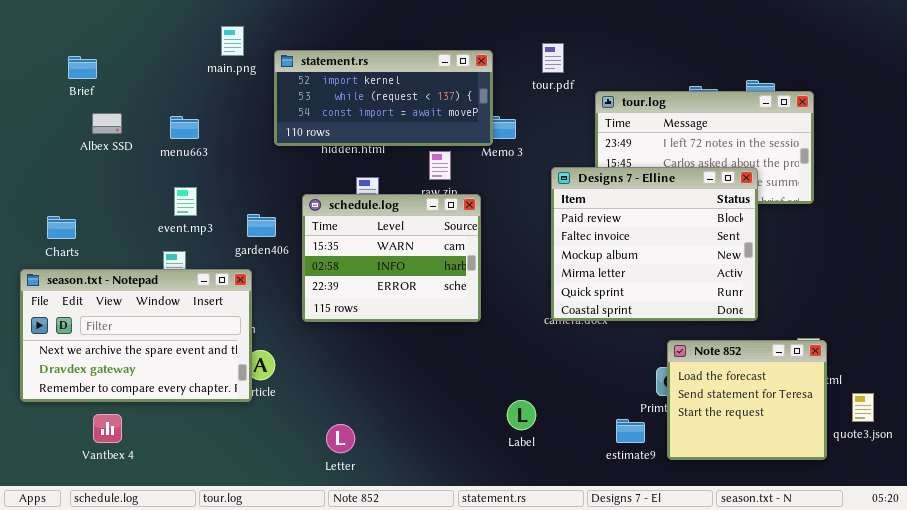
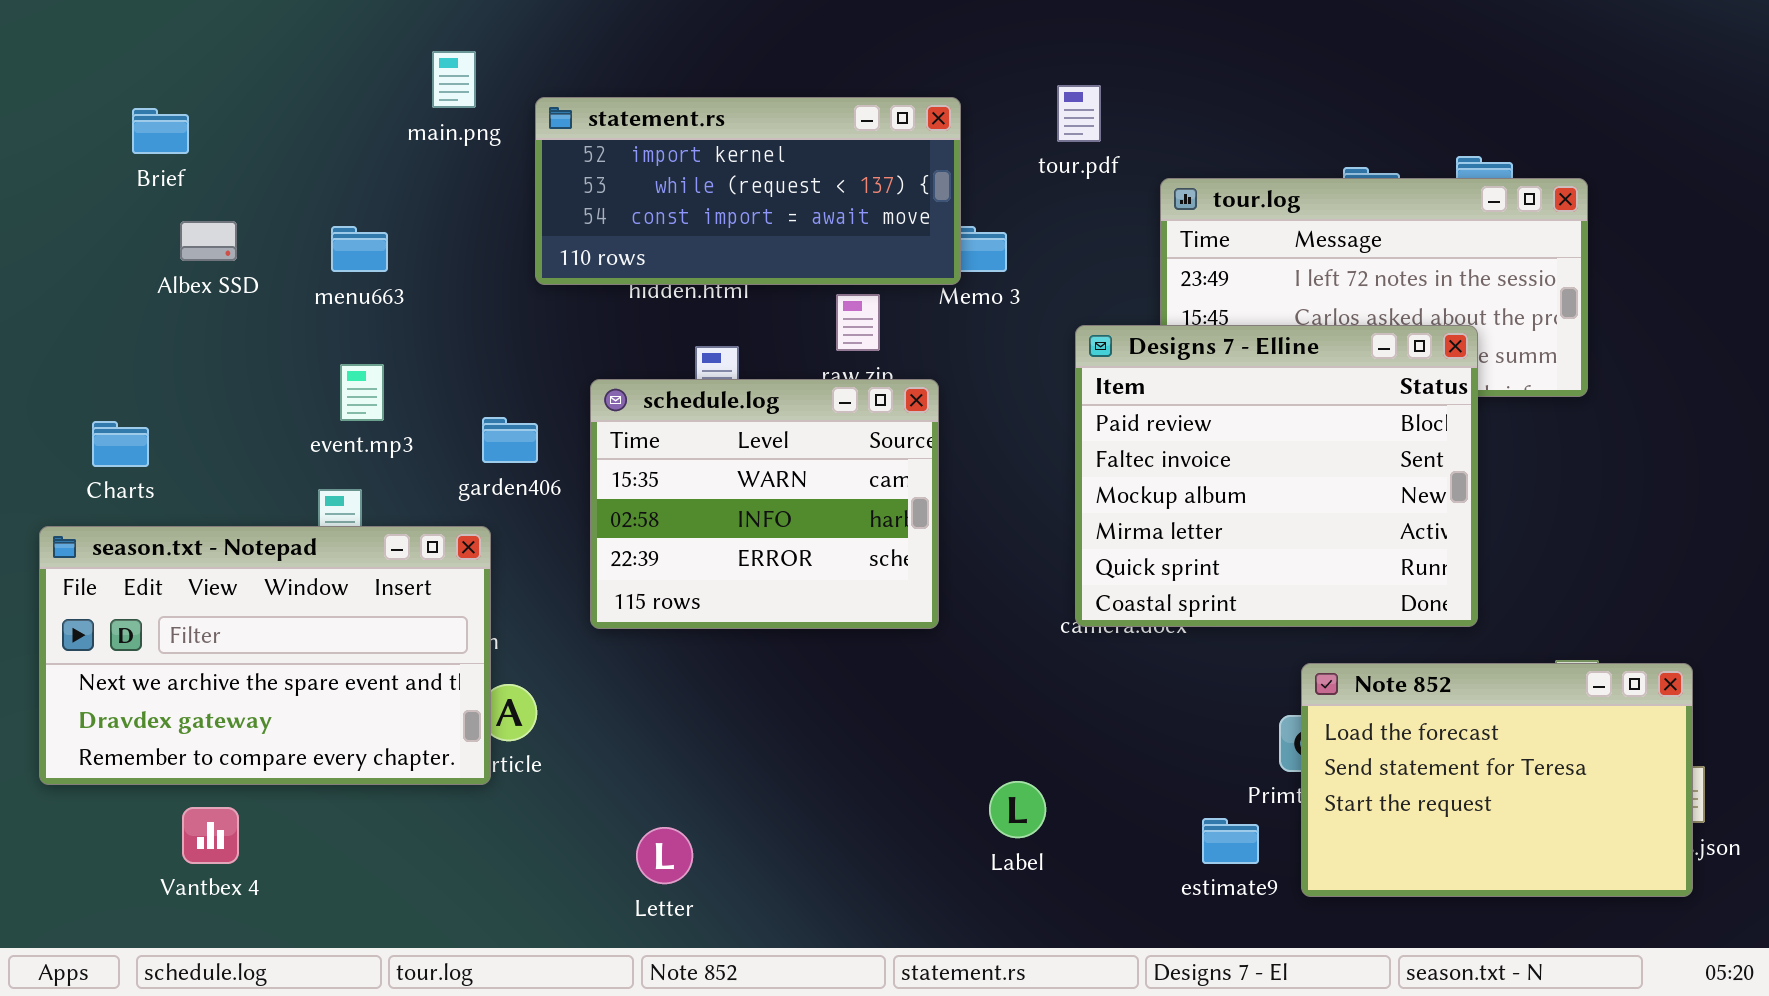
Note 852: [667,340,827,460] -> [1301,663,1693,897], resized

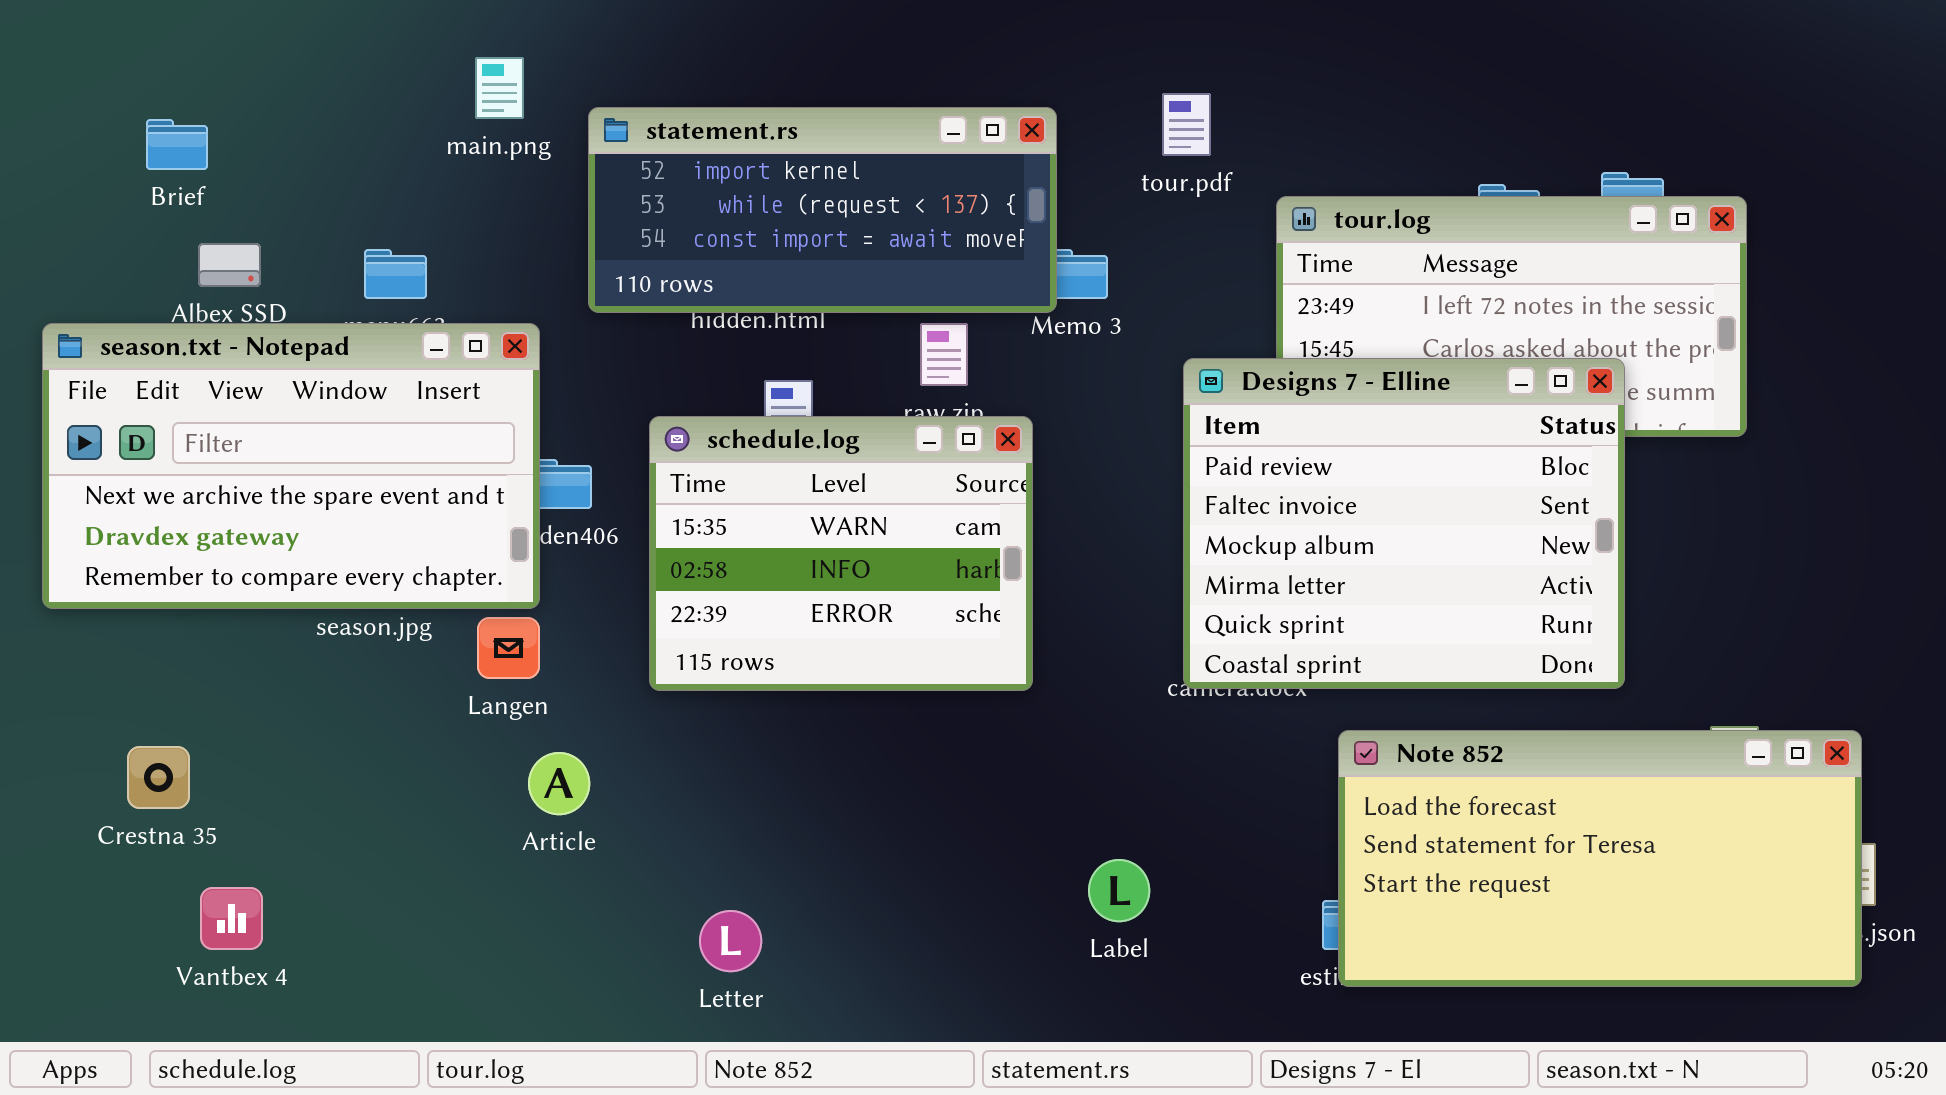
season.txt - Notepad: [39,526,491,785] -> [42,323,540,609], moved
Note 852: [1301,663,1693,897] -> [1338,730,1862,987], resized

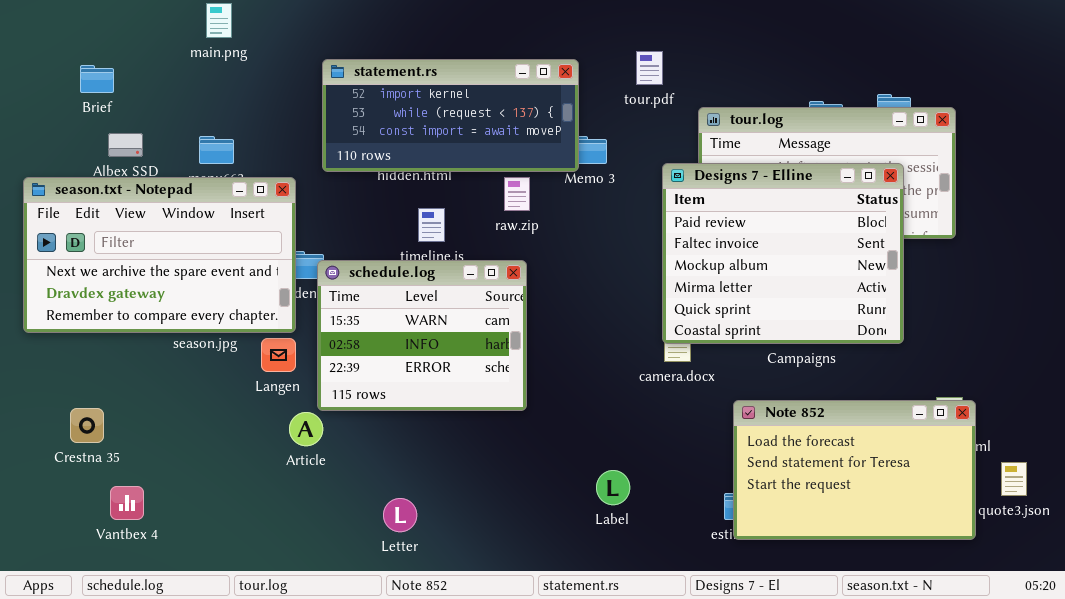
main.png: [475,57,524,119] -> [206,3,232,38], moved
Designs 7 - Elline: [1183,358,1625,689] -> [662,163,904,344], moved
schedule.log: [649,416,1033,691] -> [317,260,527,411], moved
Note 852: [1338,730,1862,987] -> [733,400,976,540], resized

